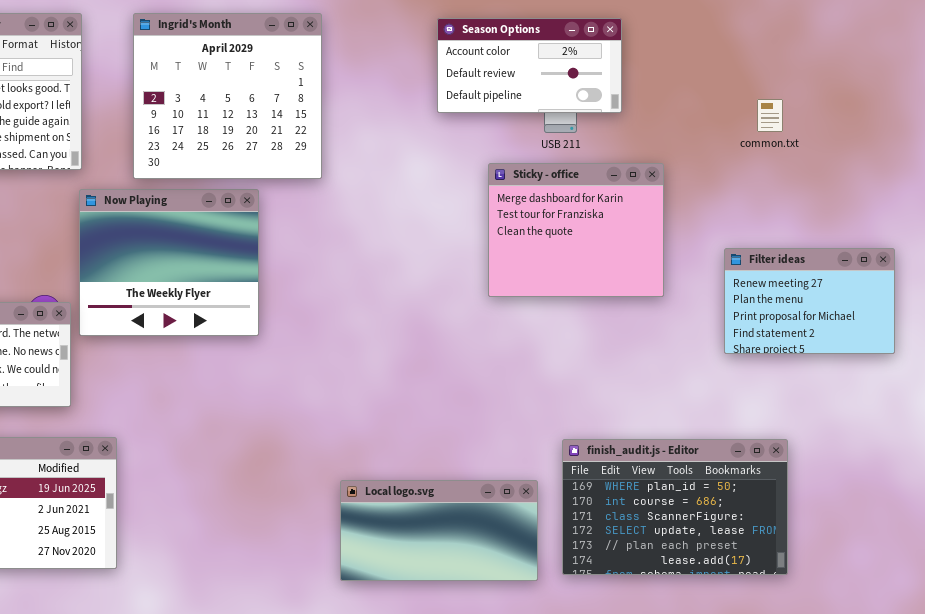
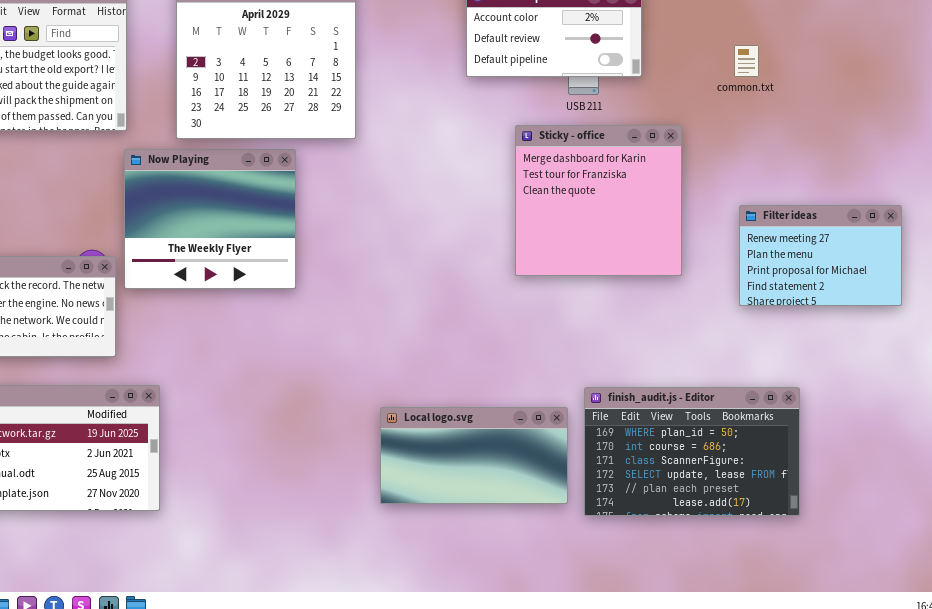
common.txt: [757,99,783,132] -> [734,45,759,77], moved
Sticky - office: [488,163,664,297] -> [515,125,682,276], resized
Local logo.svg: [340,480,538,581] -> [380,407,568,504], moved

